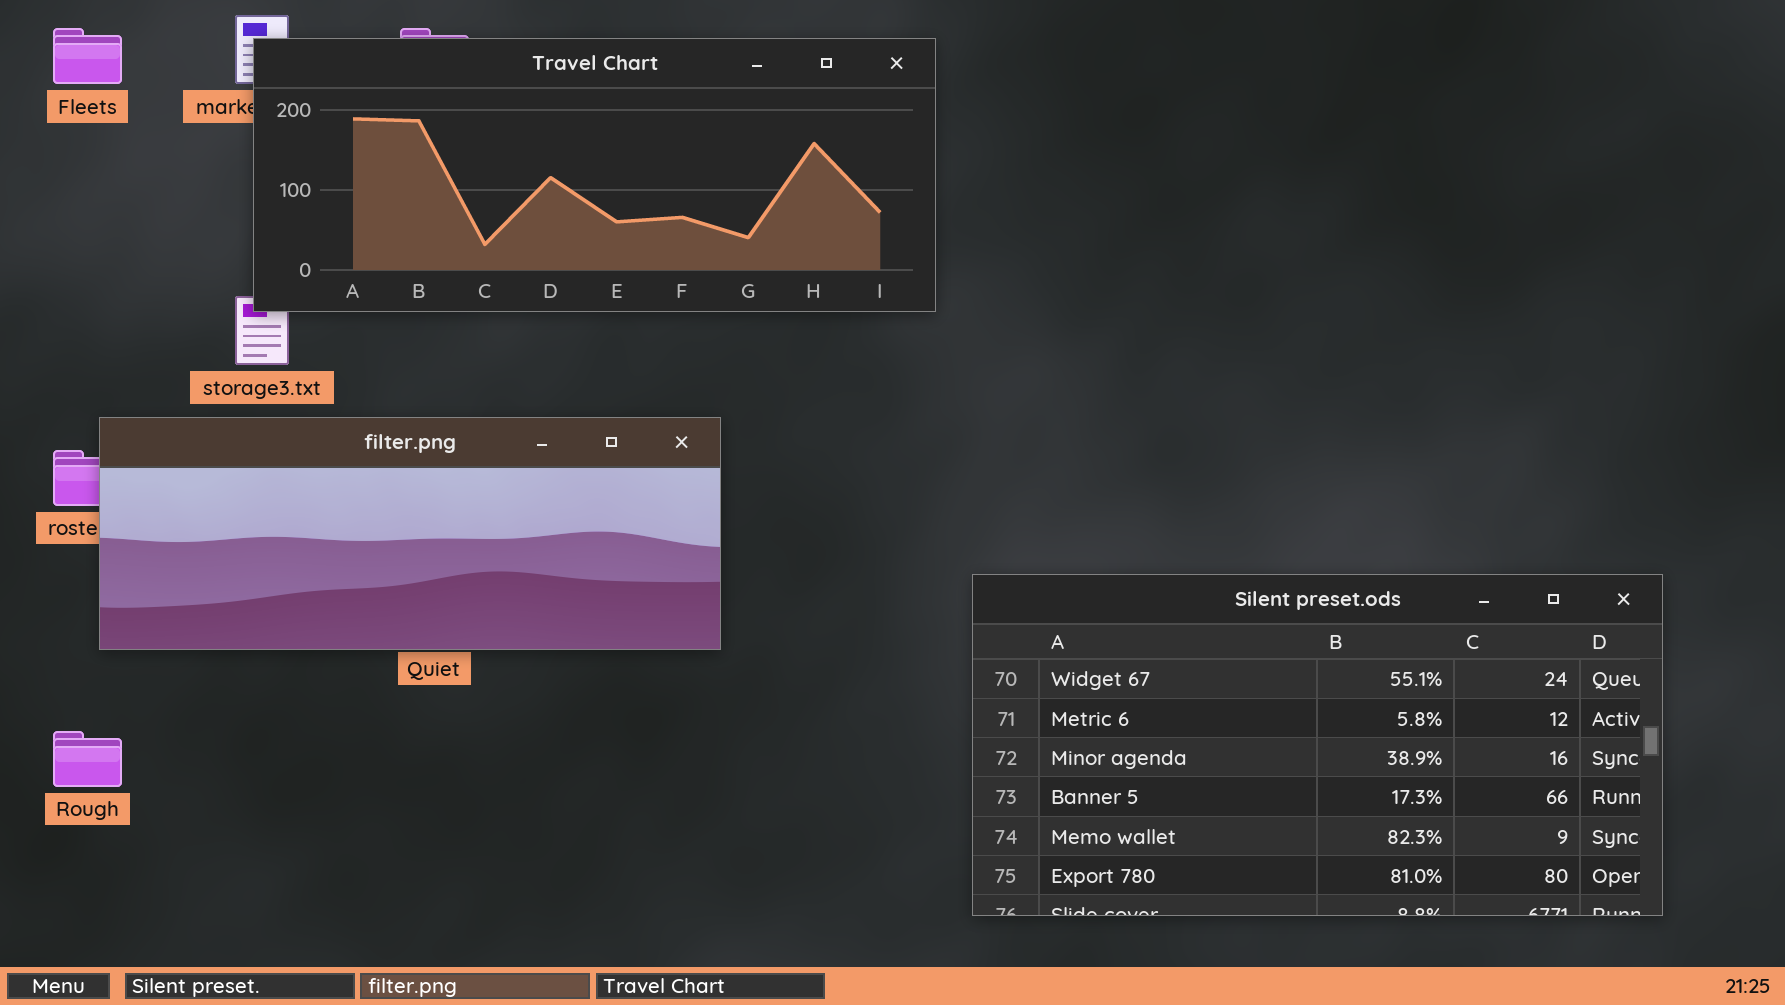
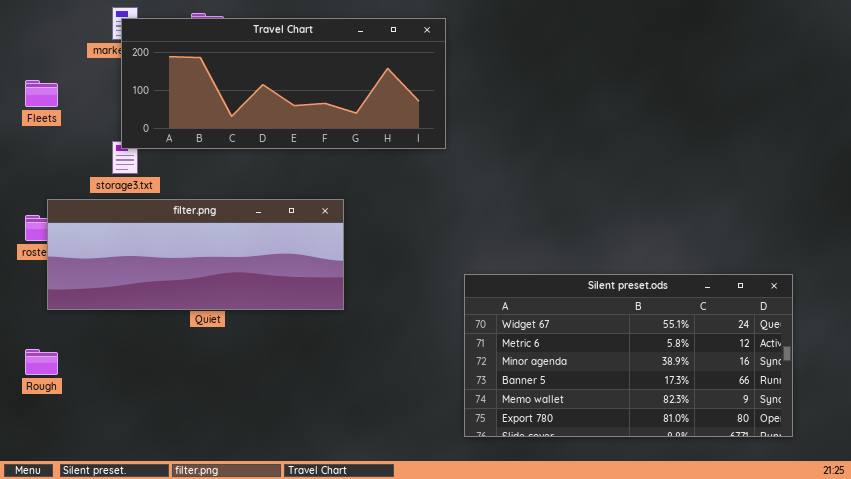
Fleets: [53,28,122,84] -> [25,80,58,107], moved

